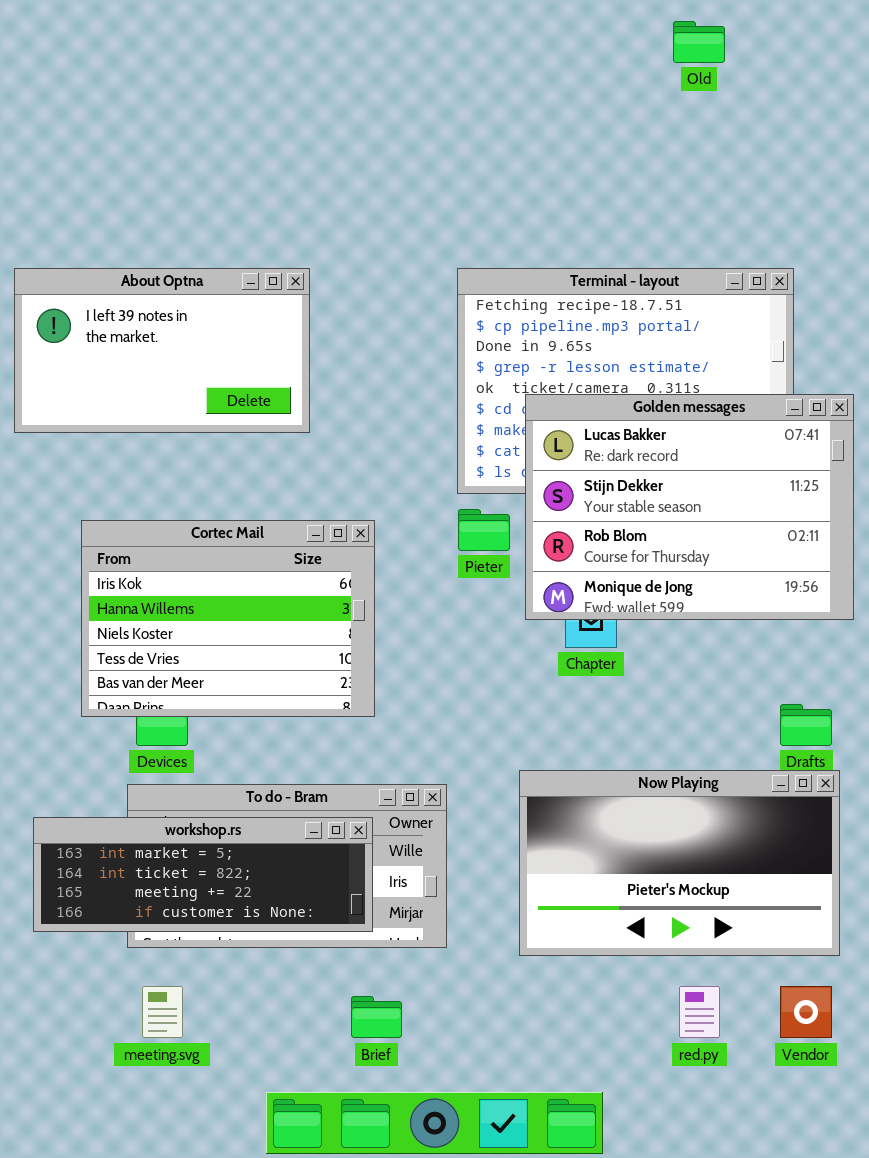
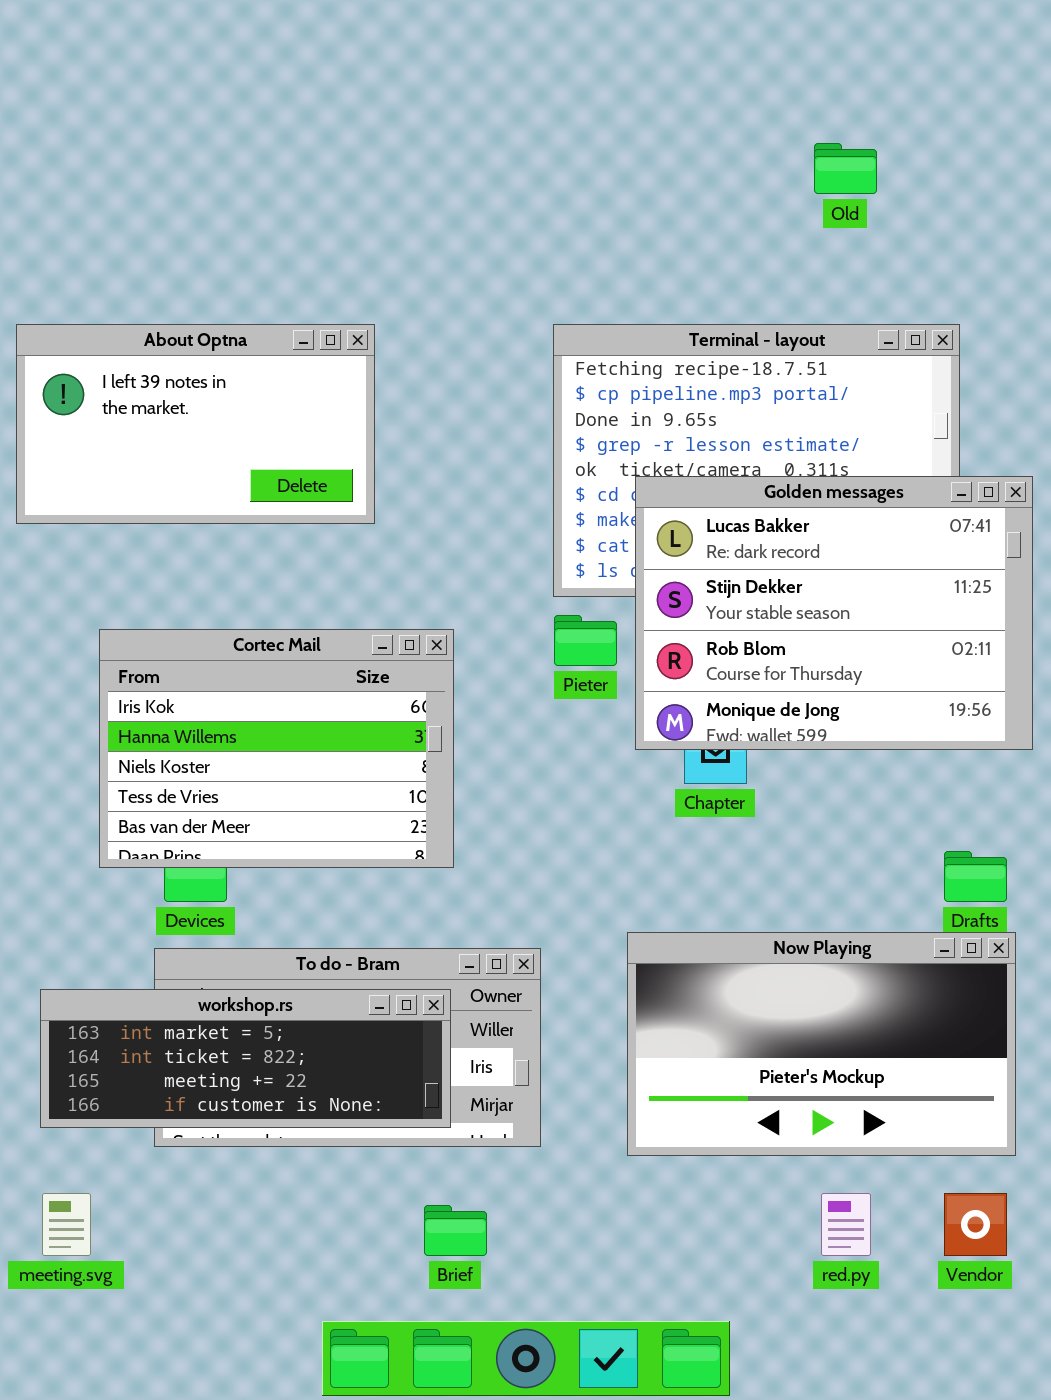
Old: [673,21,725,63] -> [814,143,877,194], moved
meeting.svg: [142,986,183,1038] -> [42,1193,91,1256], moved

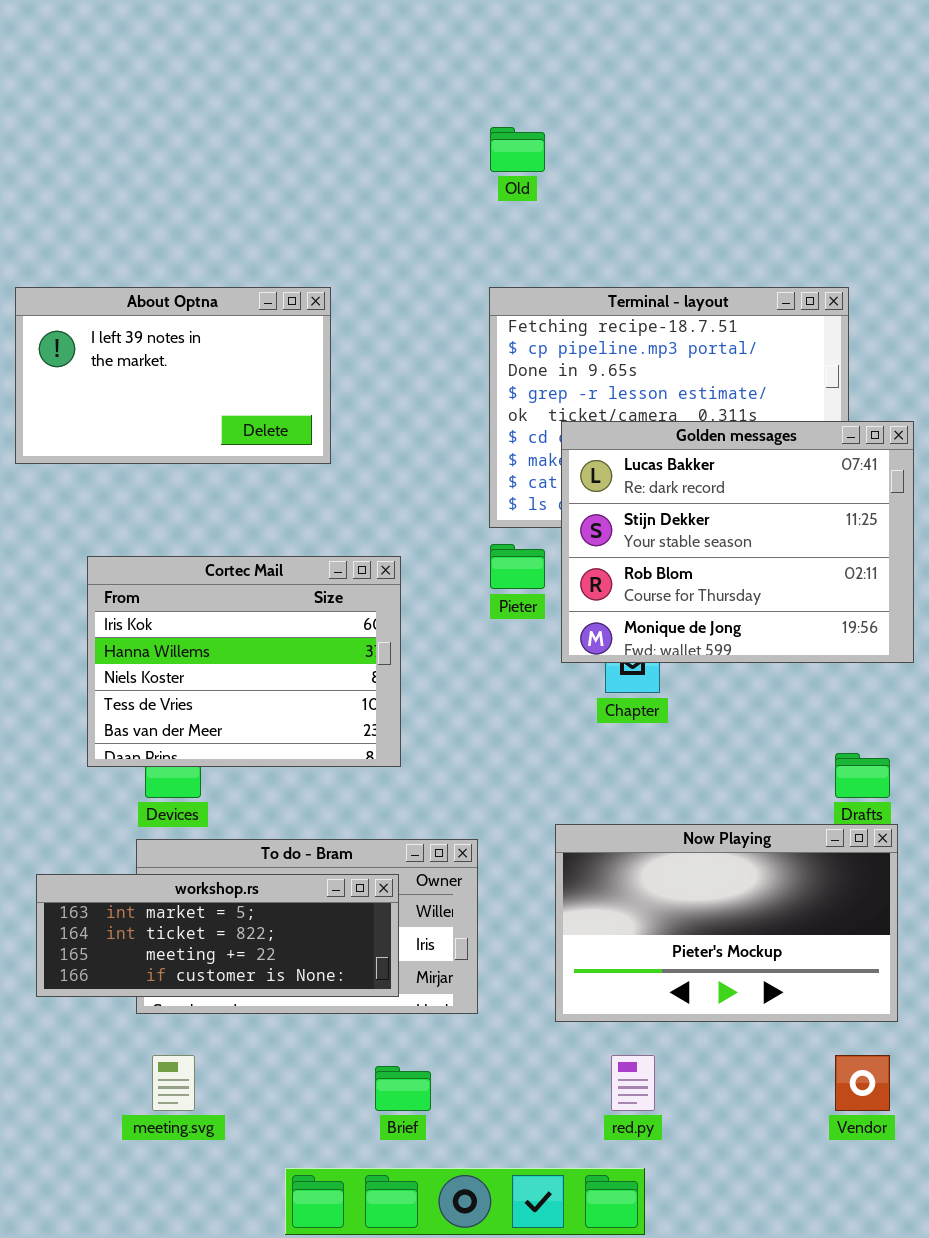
Old: [814,143,877,194] -> [490,127,545,172], moved
meeting.svg: [42,1193,91,1256] -> [152,1055,195,1111], moved
red.py: [821,1193,871,1256] -> [611,1055,655,1111], moved

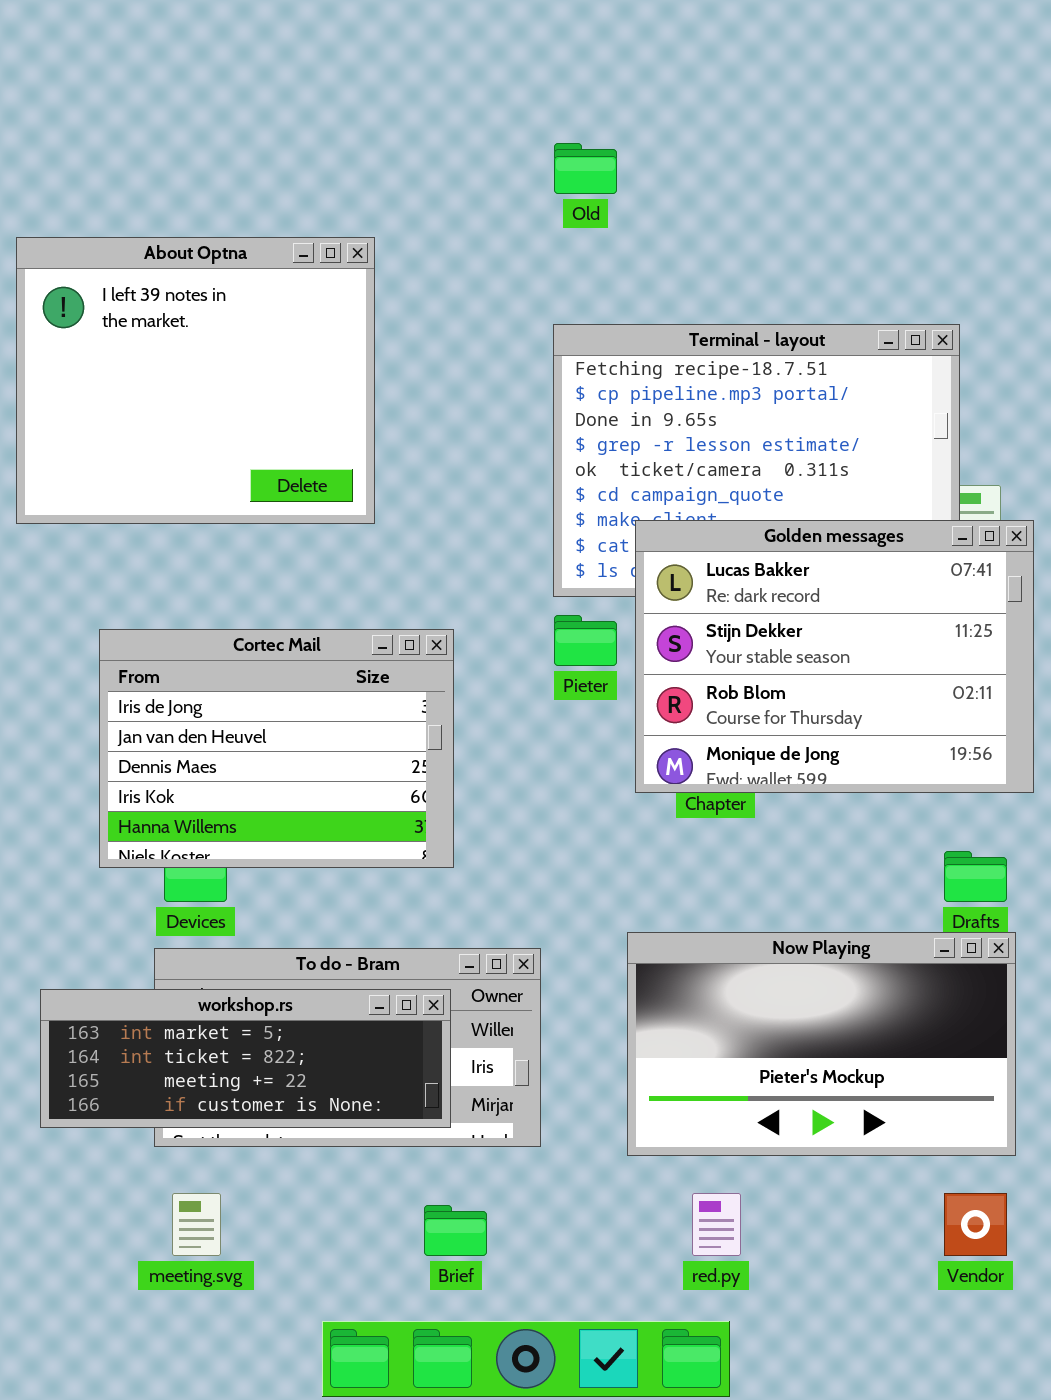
About Optna: [15,287,331,464] -> [16,237,375,524], resized
Golden messages: [561,421,914,663] -> [635,520,1034,793], moved
Cortec Mail: [87,556,401,767] -> [99,629,454,868], scrolled up 3 rows

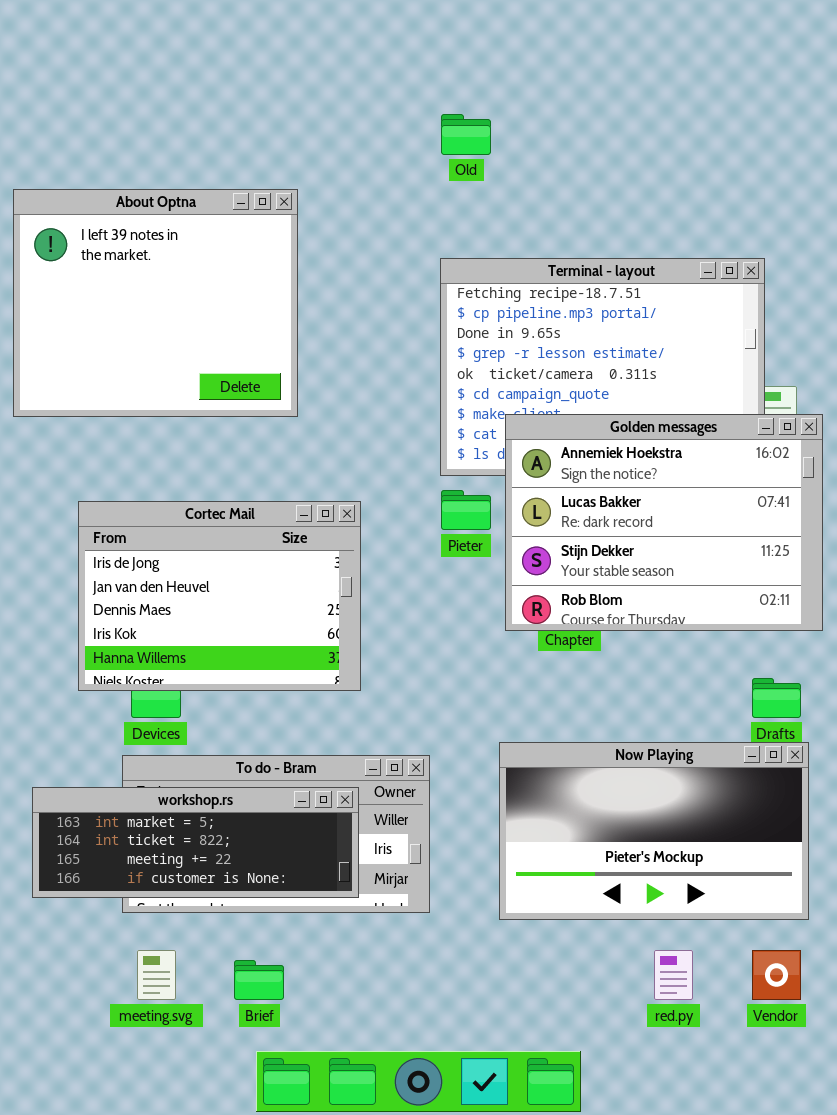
Golden messages: [635,520,1034,793] -> [505,414,823,631], scrolled up 1 row
red.py: [692,1193,741,1256] -> [654,950,693,1000], moved
Brief: [424,1205,487,1256] -> [234,960,284,1000], moved

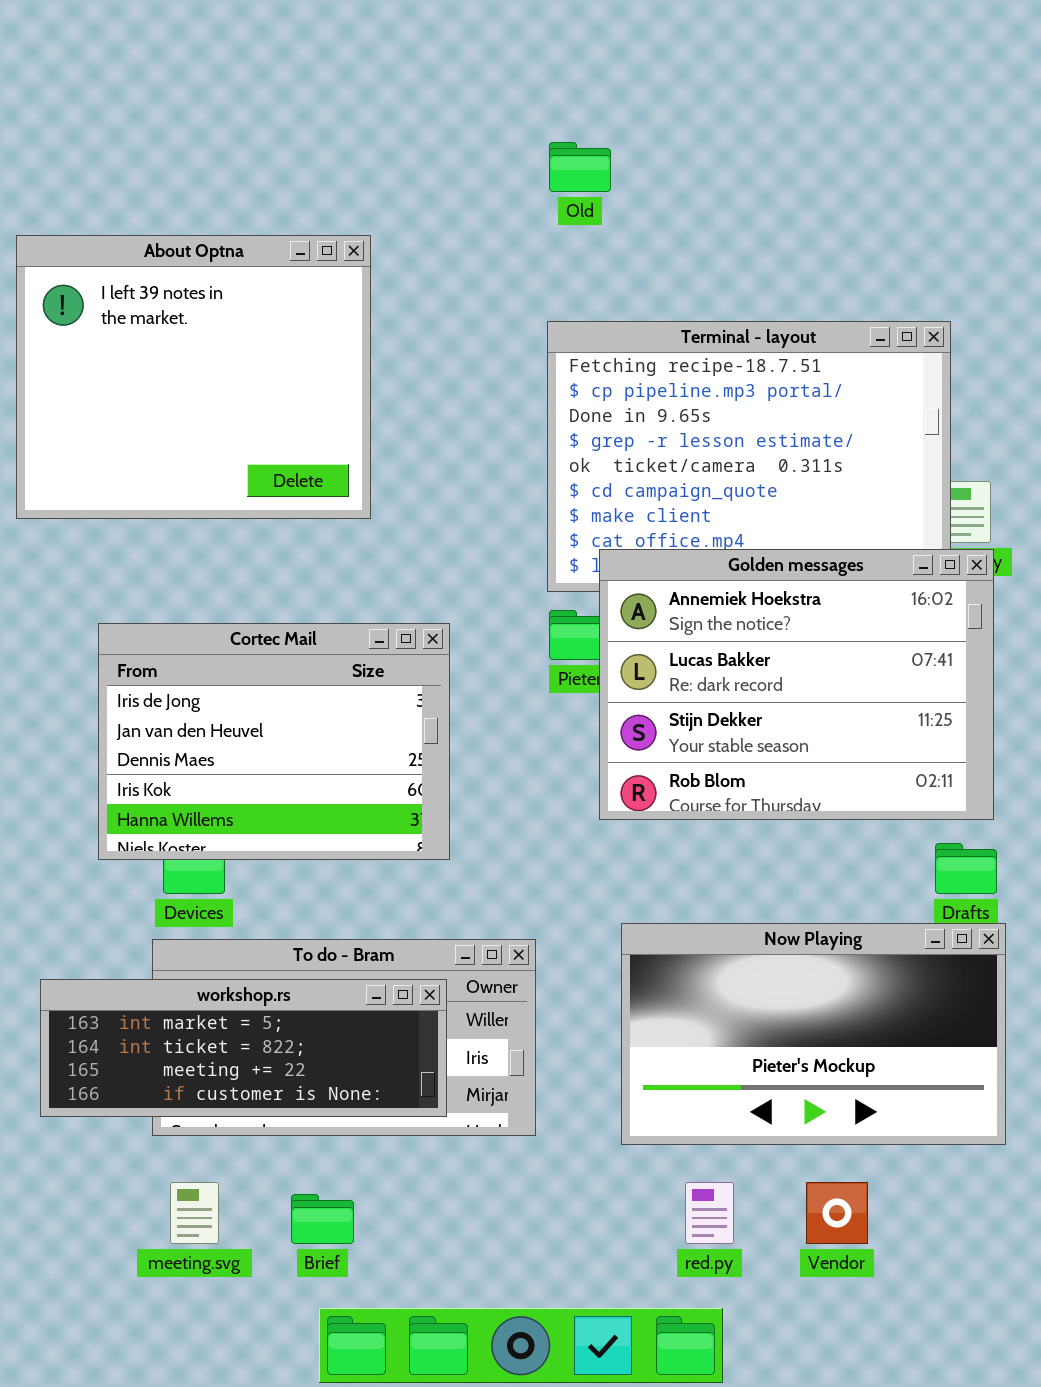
Golden messages: [505,414,823,631] -> [599,549,994,820], moved
red.py: [654,950,693,1000] -> [685,1182,734,1244], moved
Vendor: [752,950,801,1000] -> [806,1182,868,1244], moved

